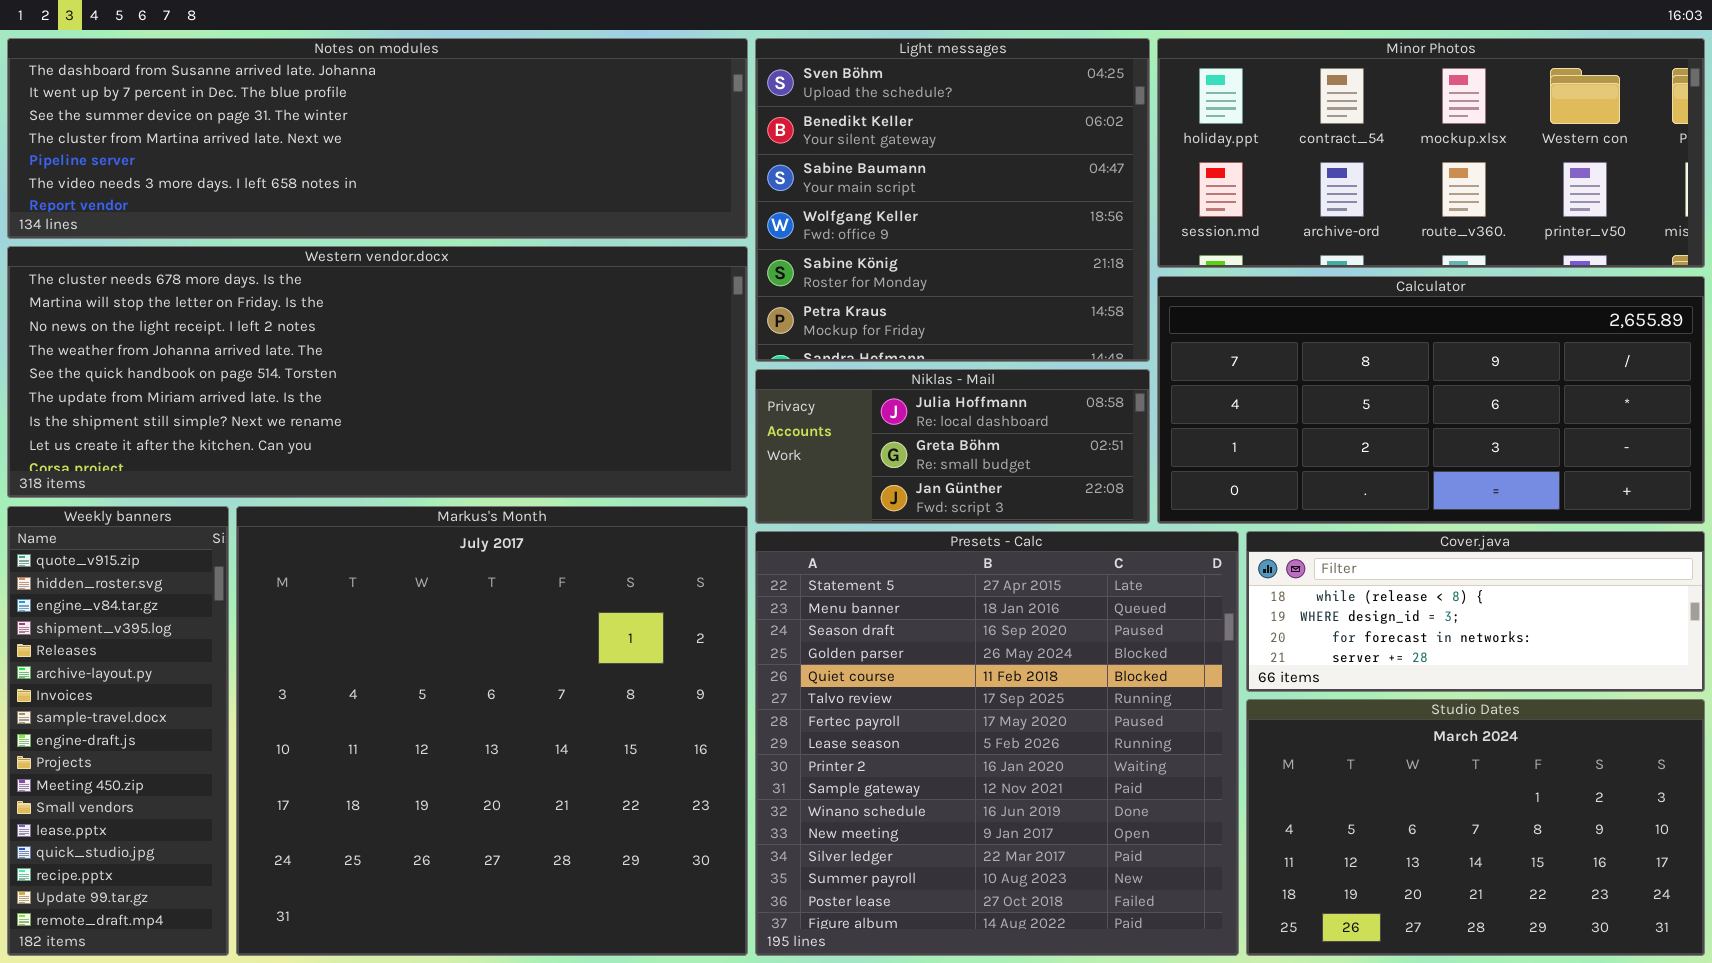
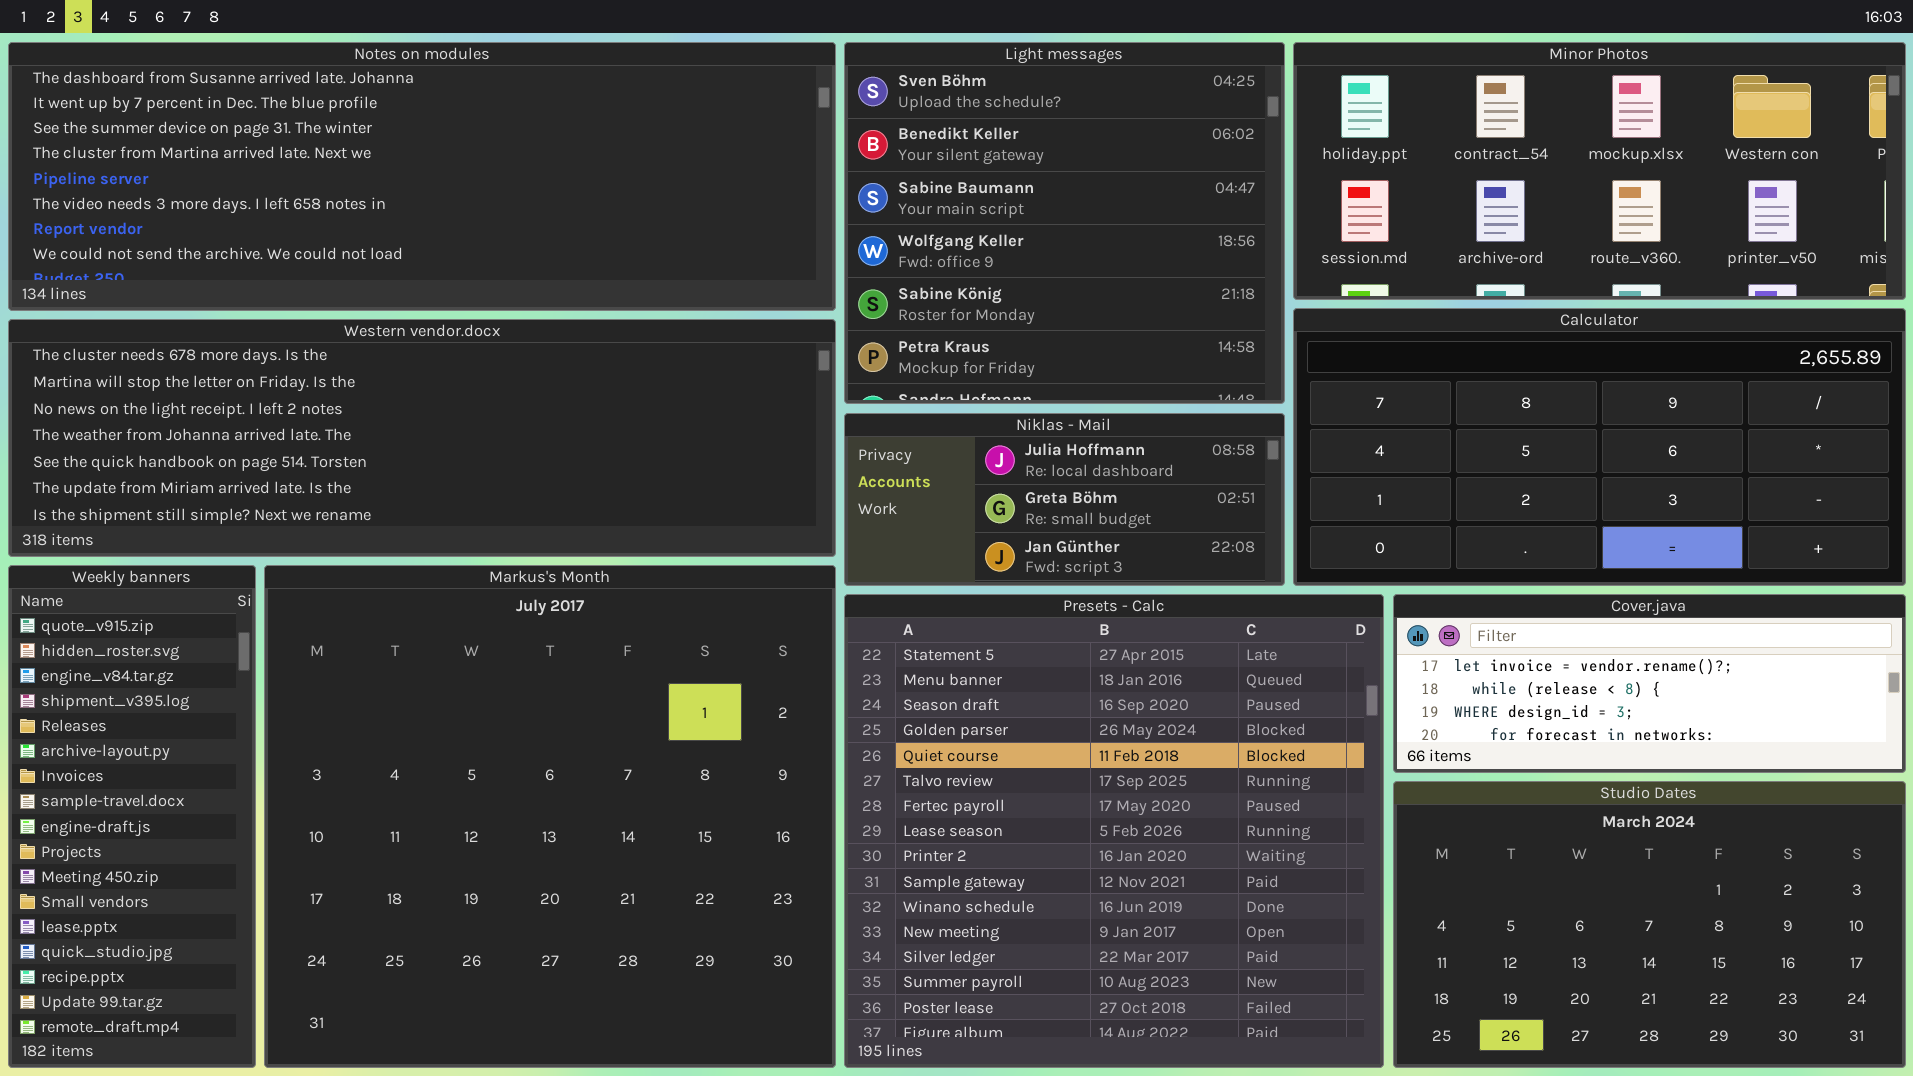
Notes on modules: [7,38,748,239] -> [8,42,836,311], resized
Western vendor.docx: [7,246,748,498] -> [8,319,836,557], resized
Cover.java: [1246,531,1705,692] -> [1393,594,1906,773], scrolled up 1 row

